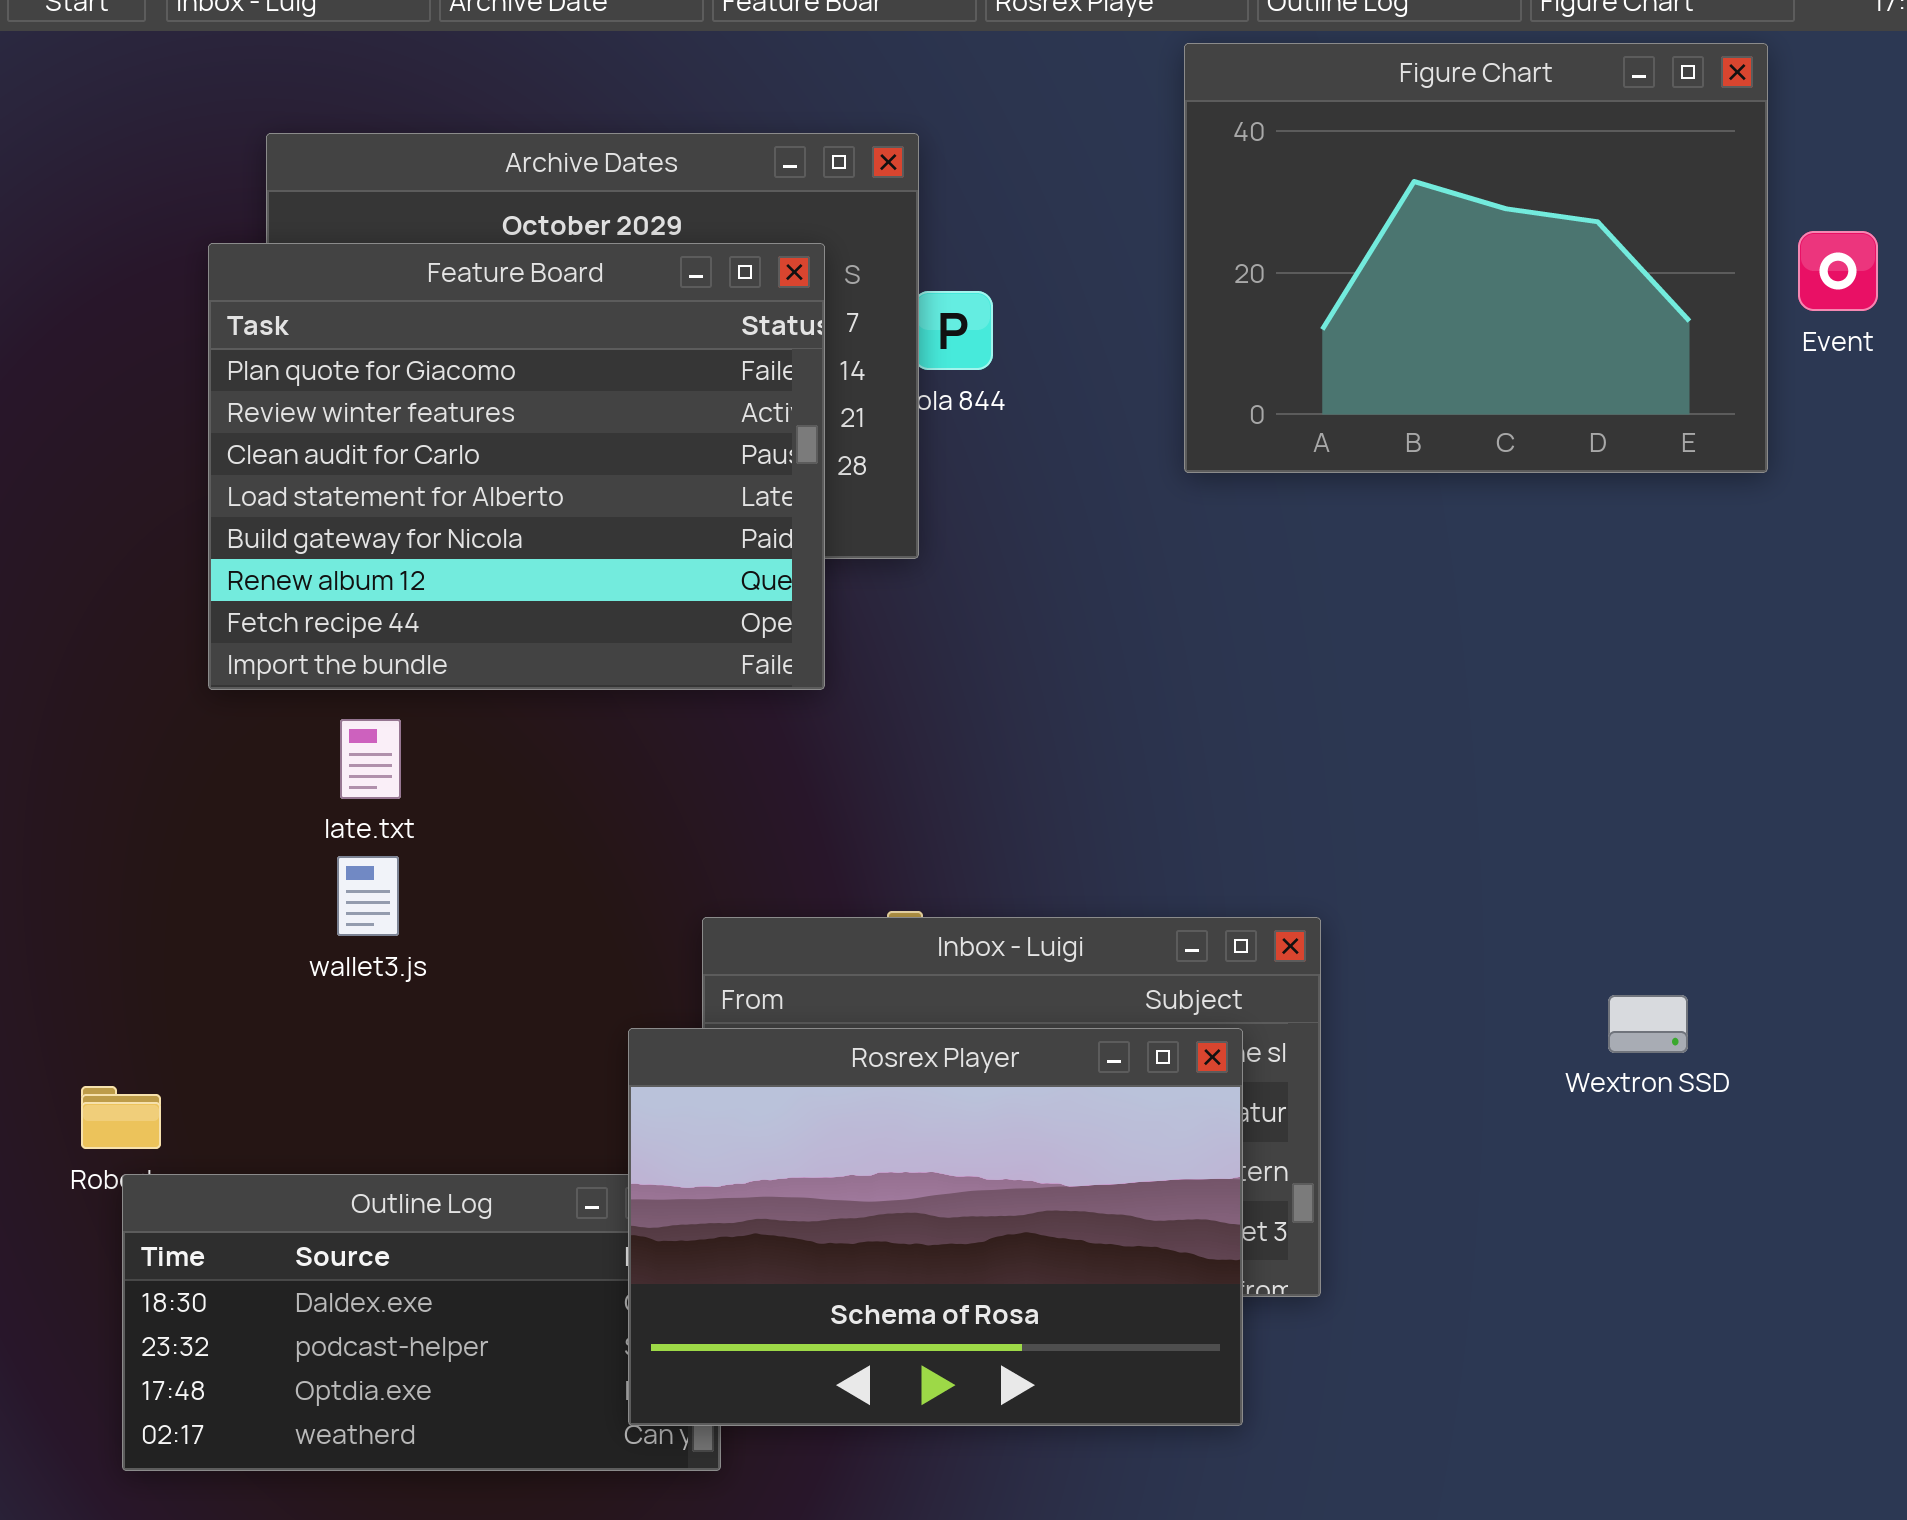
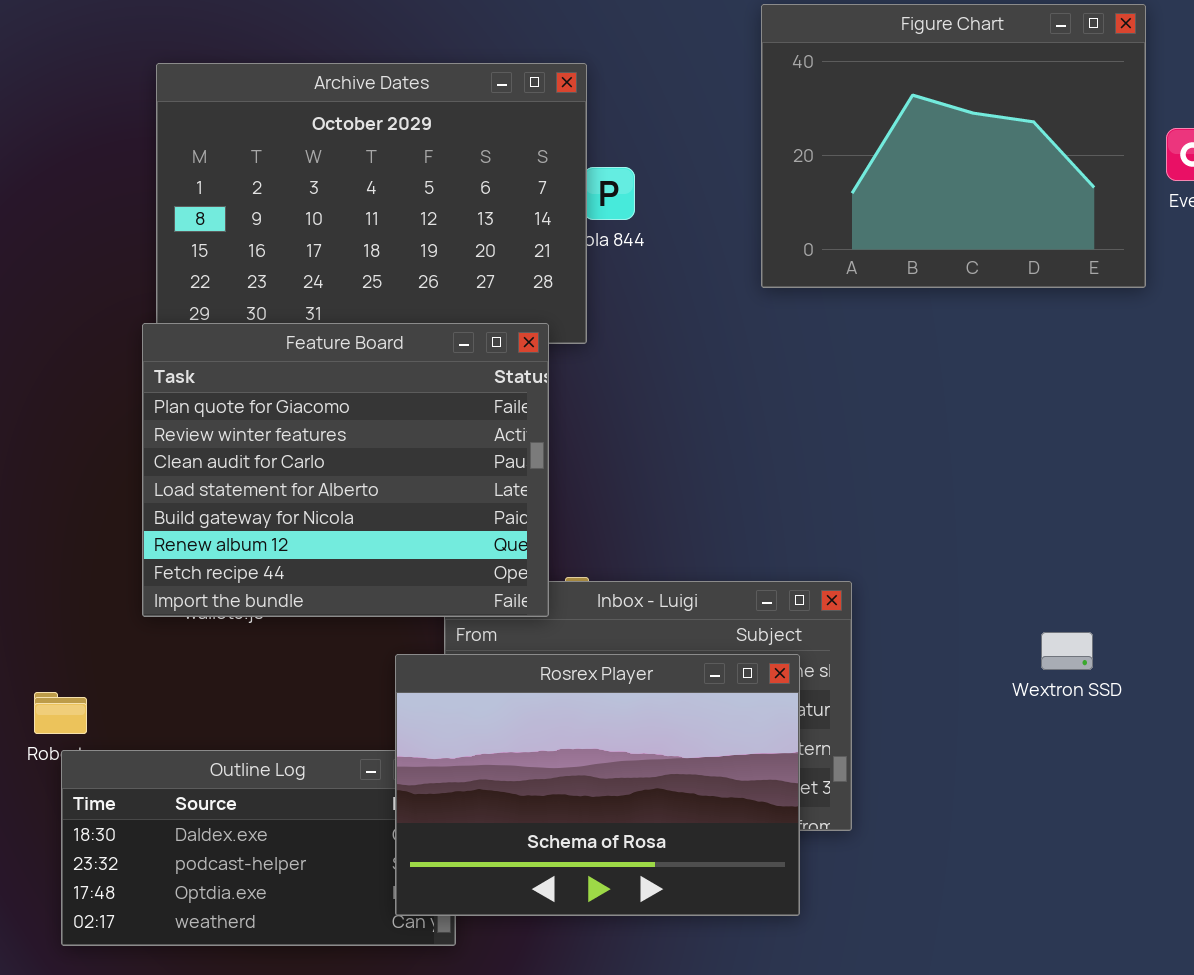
Feature Board: [208,243,825,690] -> [142,323,549,617], moved

